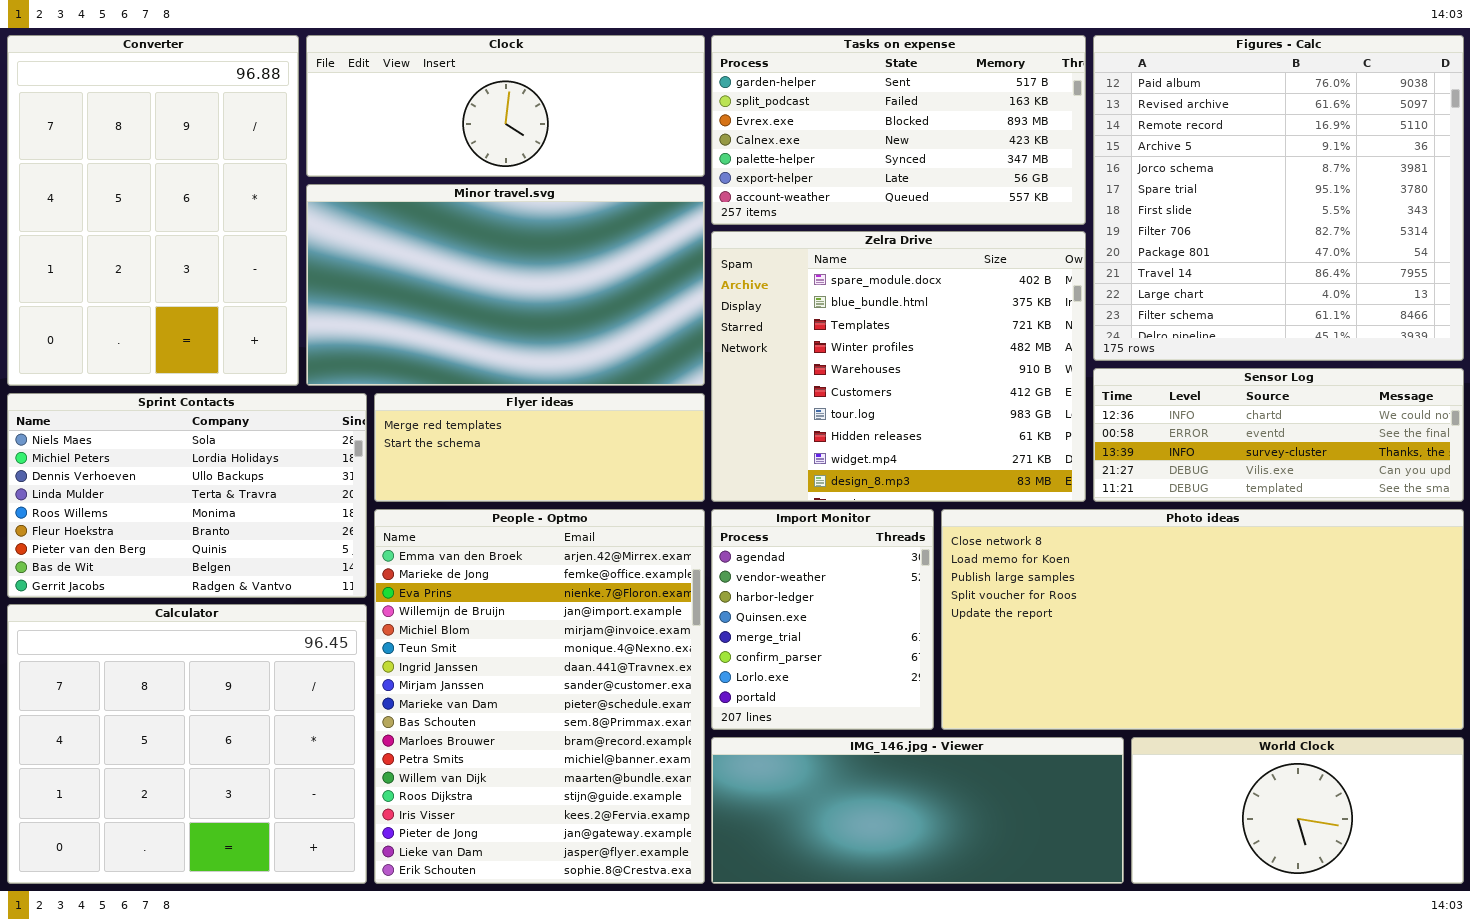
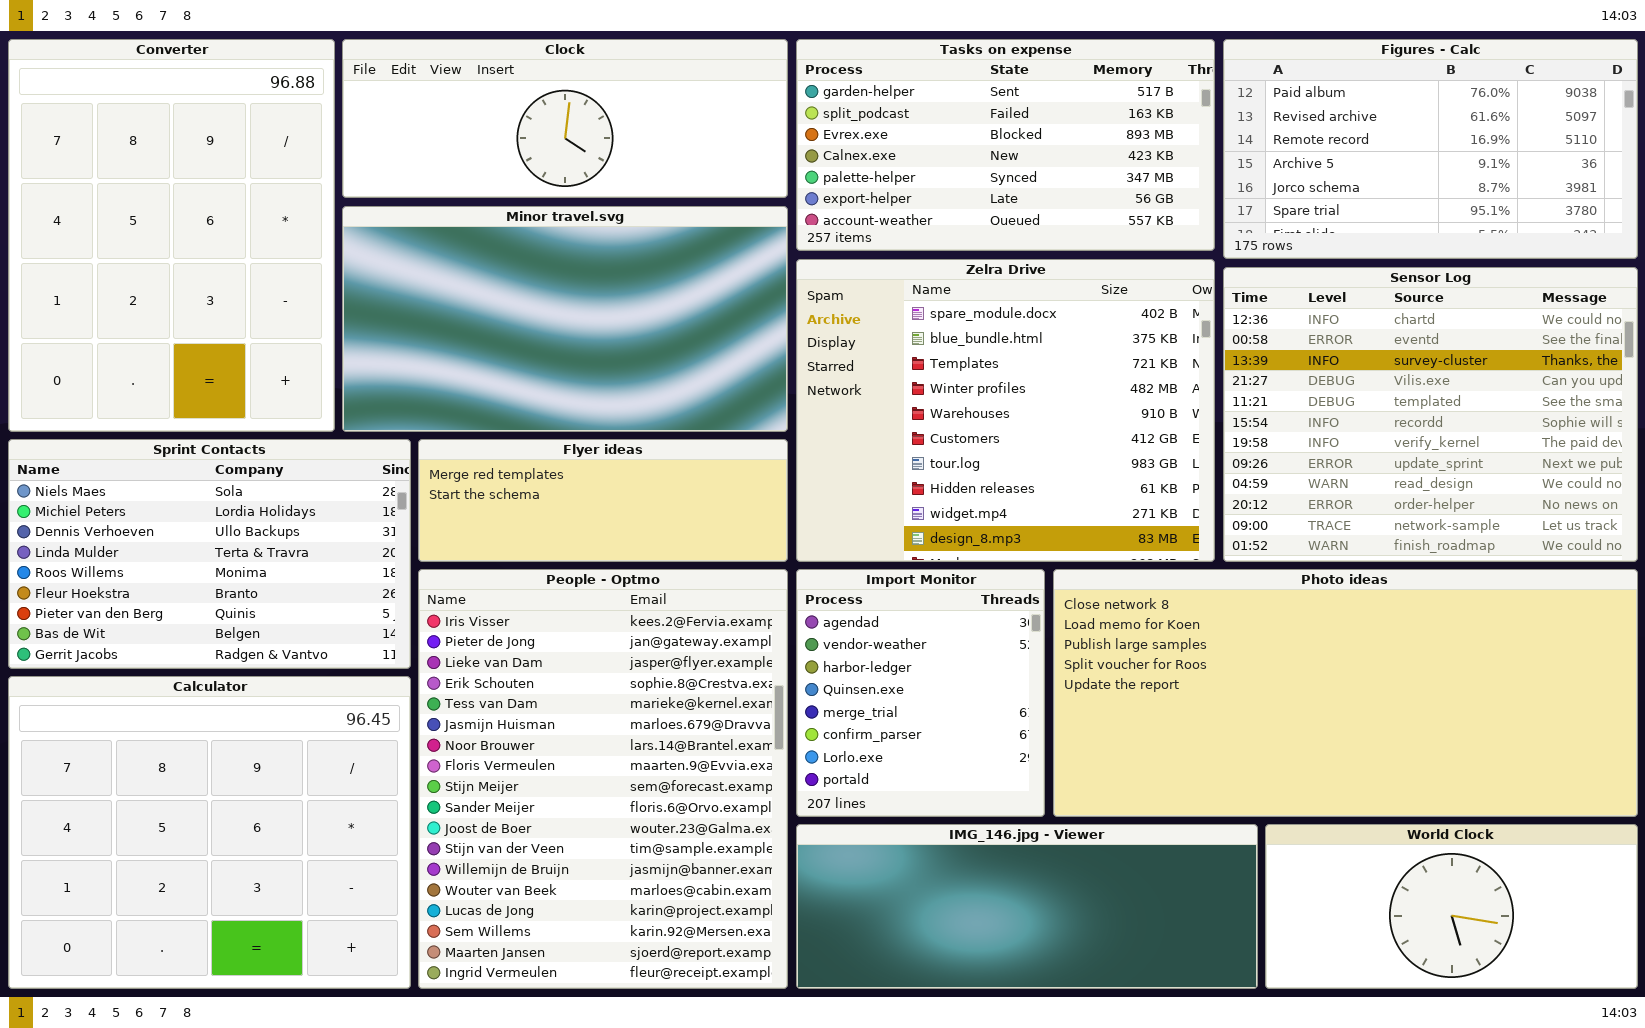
Figures - Calc: [1093,35,1464,361] -> [1223,39,1638,259], resized
Sensor Log: [1093,368,1464,502] -> [1223,267,1638,562], resized
People - Optmo: [374,509,705,884] -> [418,569,788,989], scrolled down 14 rows

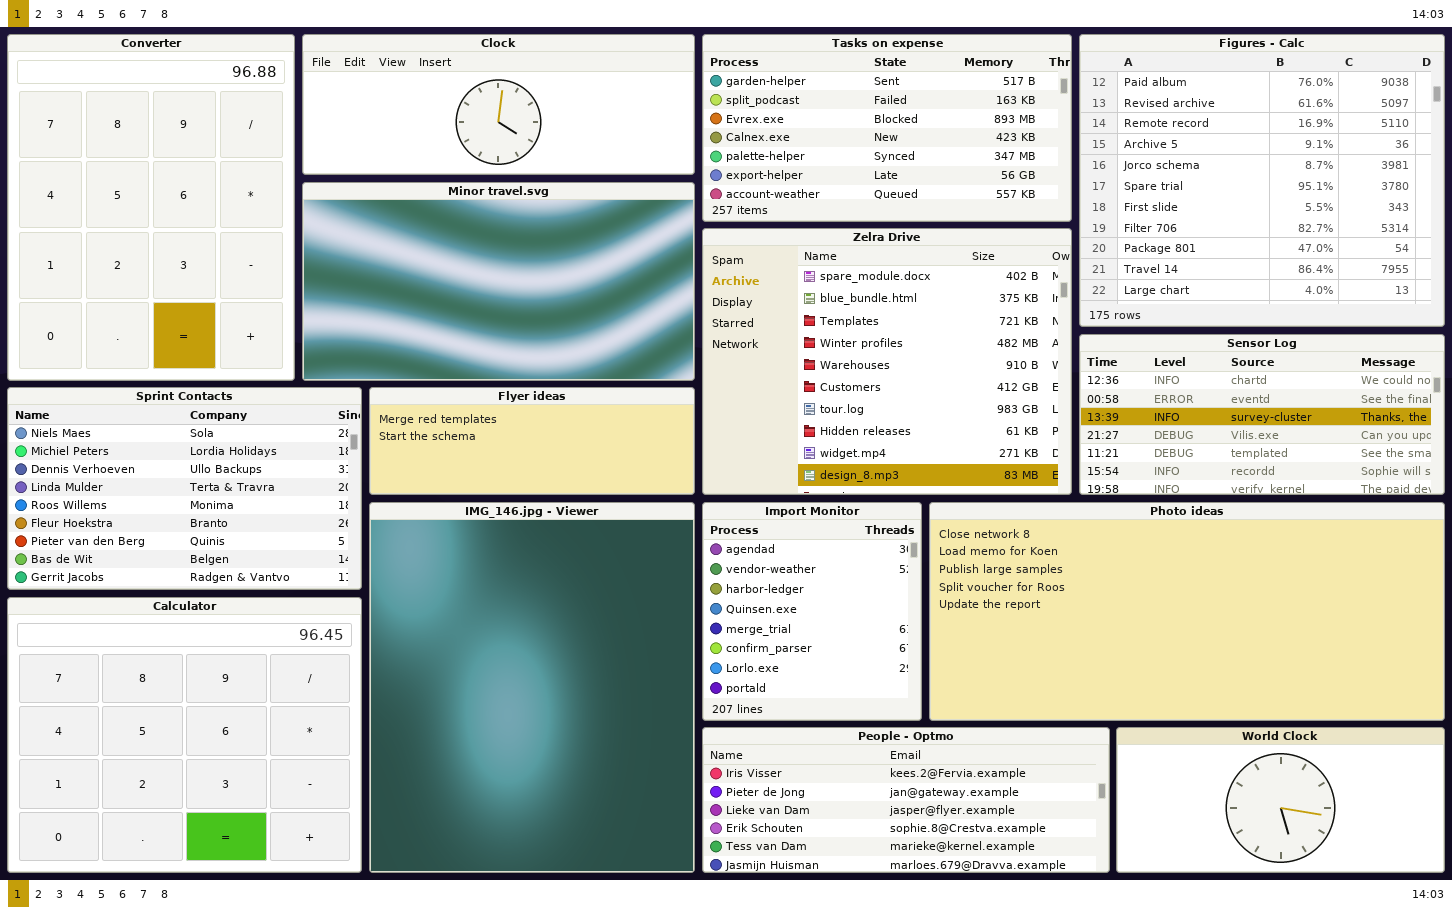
Figures - Calc: [1223,39,1638,259] -> [1079,34,1445,327], resized
Sensor Log: [1223,267,1638,562] -> [1079,334,1445,495], resized
People - Optmo: [418,569,788,989] -> [702,727,1110,873], moved, resized
IMG_146.jpg - Viewer: [796,824,1258,989] -> [369,502,695,873], moved, resized

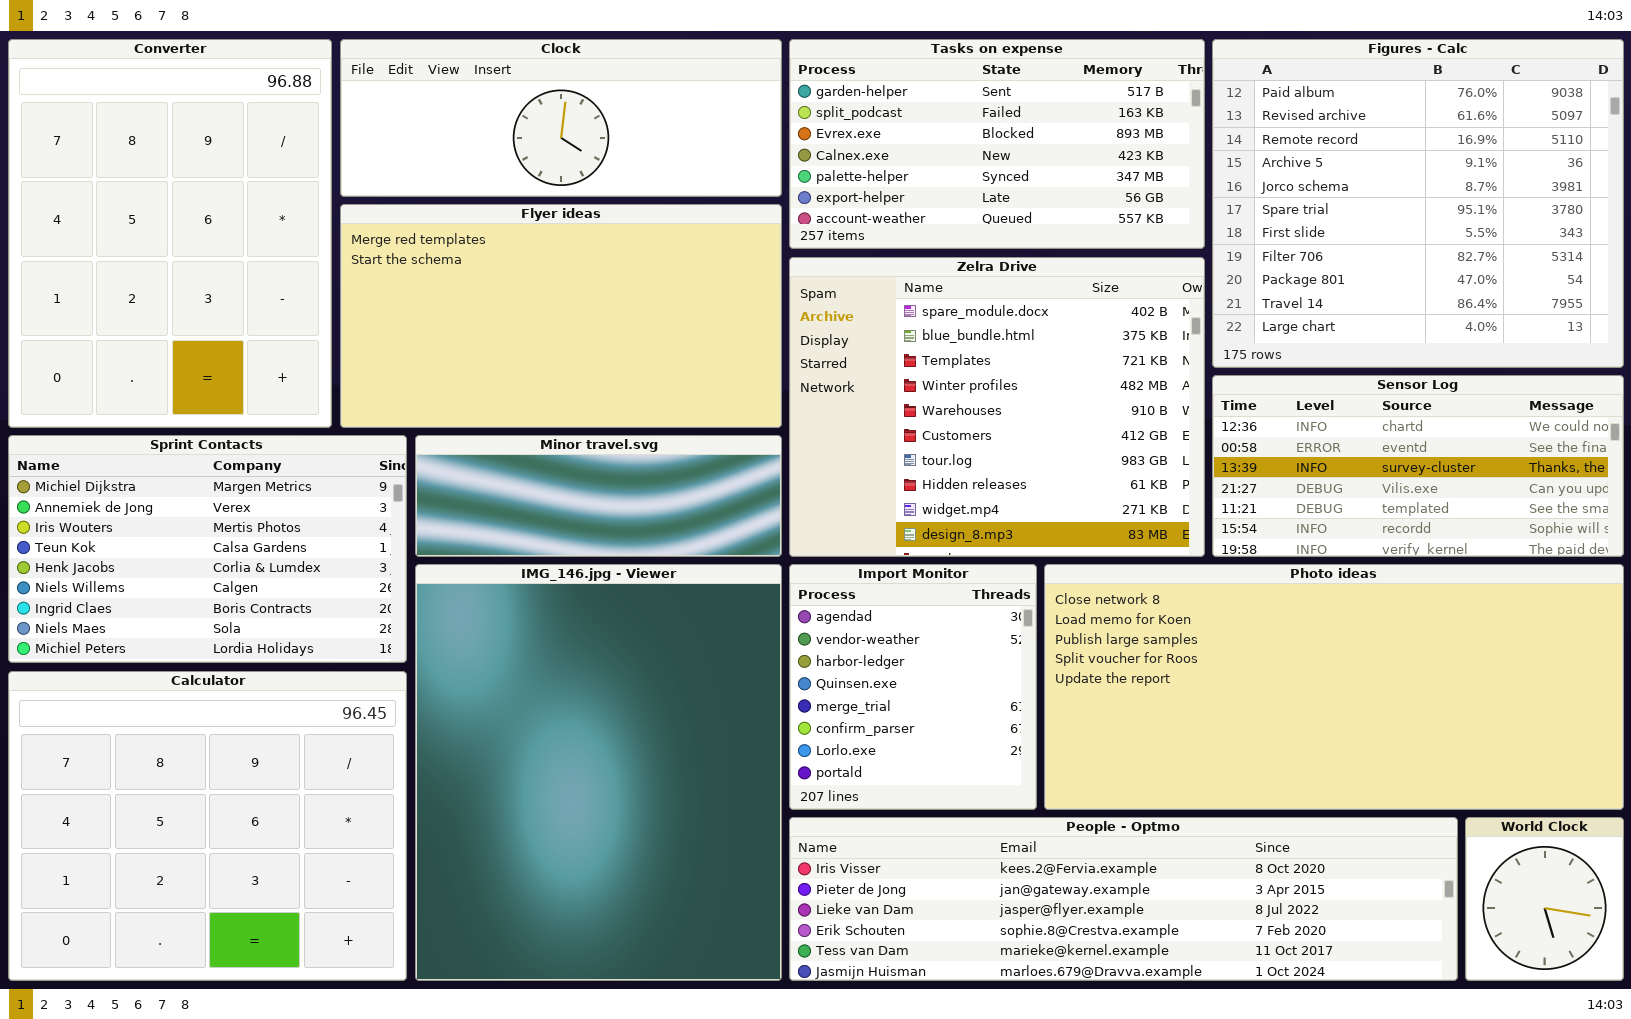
Minor travel.svg: [302,182,695,381] -> [415,435,782,557], moved, resized
Sprint Contacts: [7,387,362,590] -> [8,435,407,663], scrolled up 7 rows
Flyer ideas: [369,387,695,495] -> [340,204,782,428], moved, resized
People - Optmo: [702,727,1110,873] -> [789,817,1458,981], resized
World Clock: [1116,727,1445,873] -> [1465,817,1624,981], resized

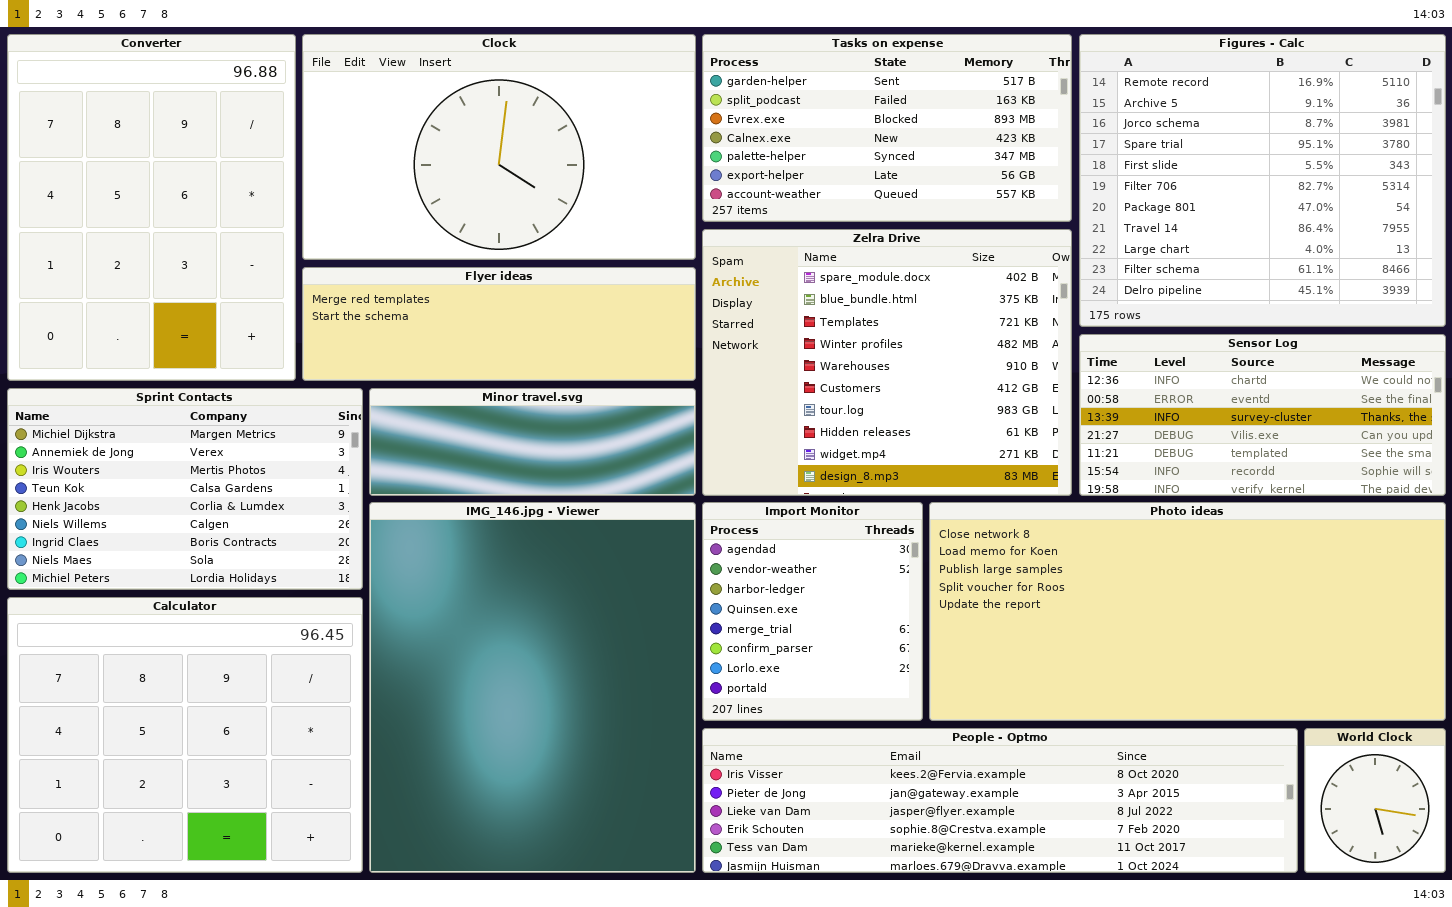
Clock: [340,39,782,197] -> [302,34,696,260], resized
Figures - Calc: [1212,39,1624,368] -> [1079,34,1446,327], scrolled down 2 rows
Flyer ideas: [340,204,782,428] -> [302,267,696,381], resized

